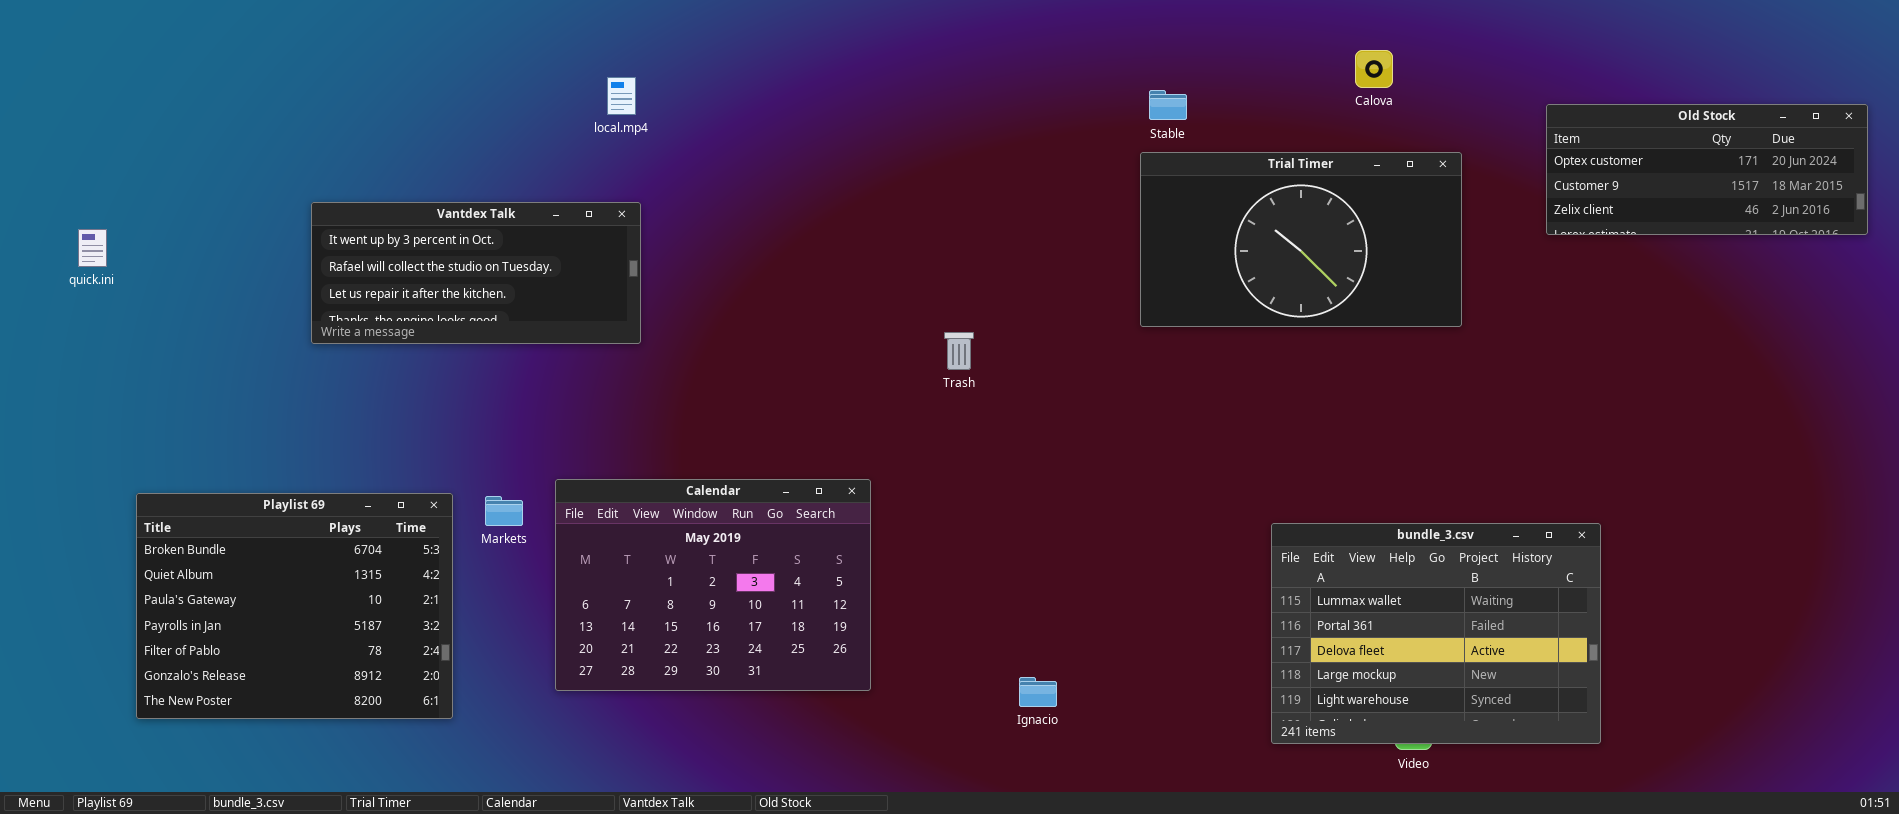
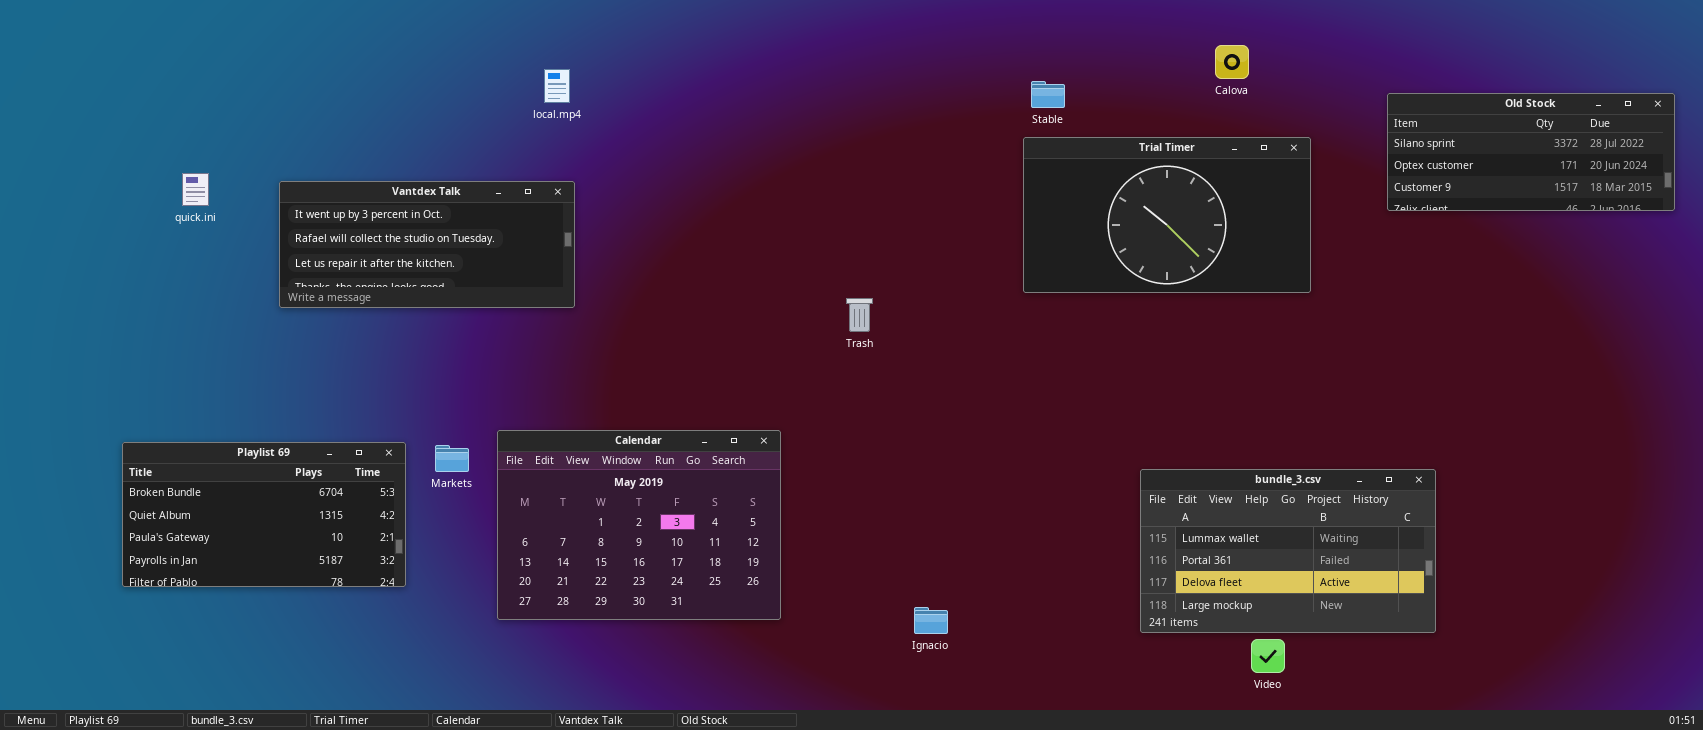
Old Stock: [1546,104,1868,235] -> [1387,93,1675,211], scrolled up 1 row
quick.ini: [78,229,107,267] -> [182,173,209,206], moved
Playlist 69: [136,493,453,719] -> [122,442,406,587], resized
bundle_3.csv: [1271,523,1601,744] -> [1140,469,1436,633], resized

